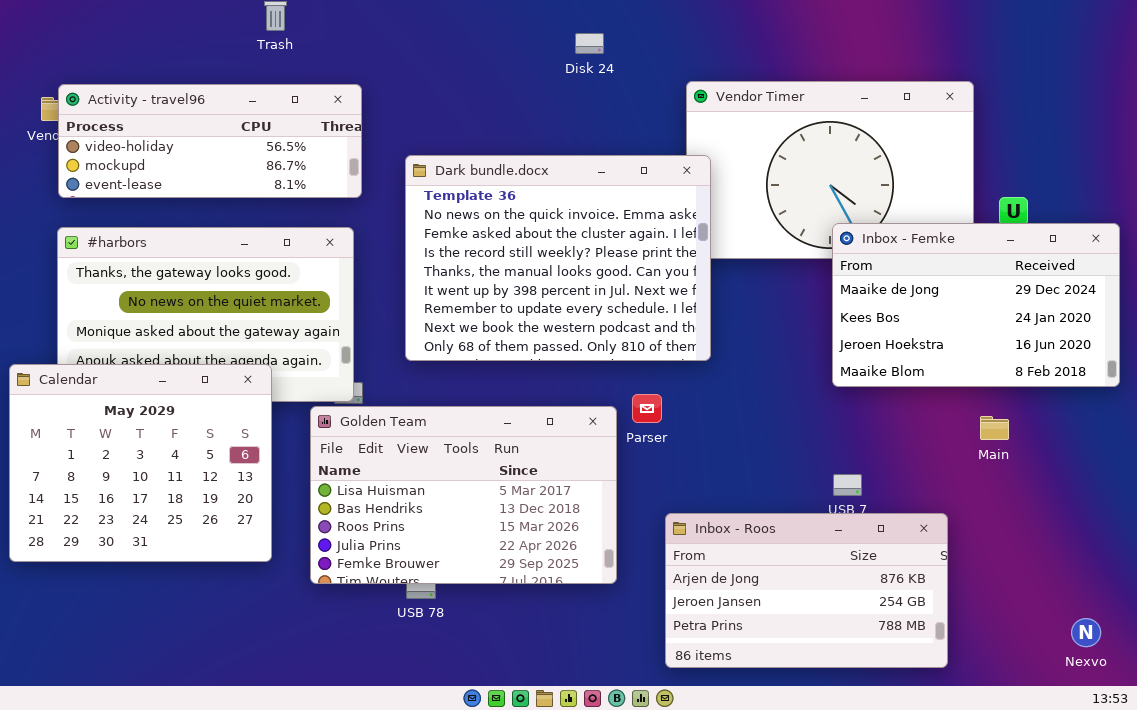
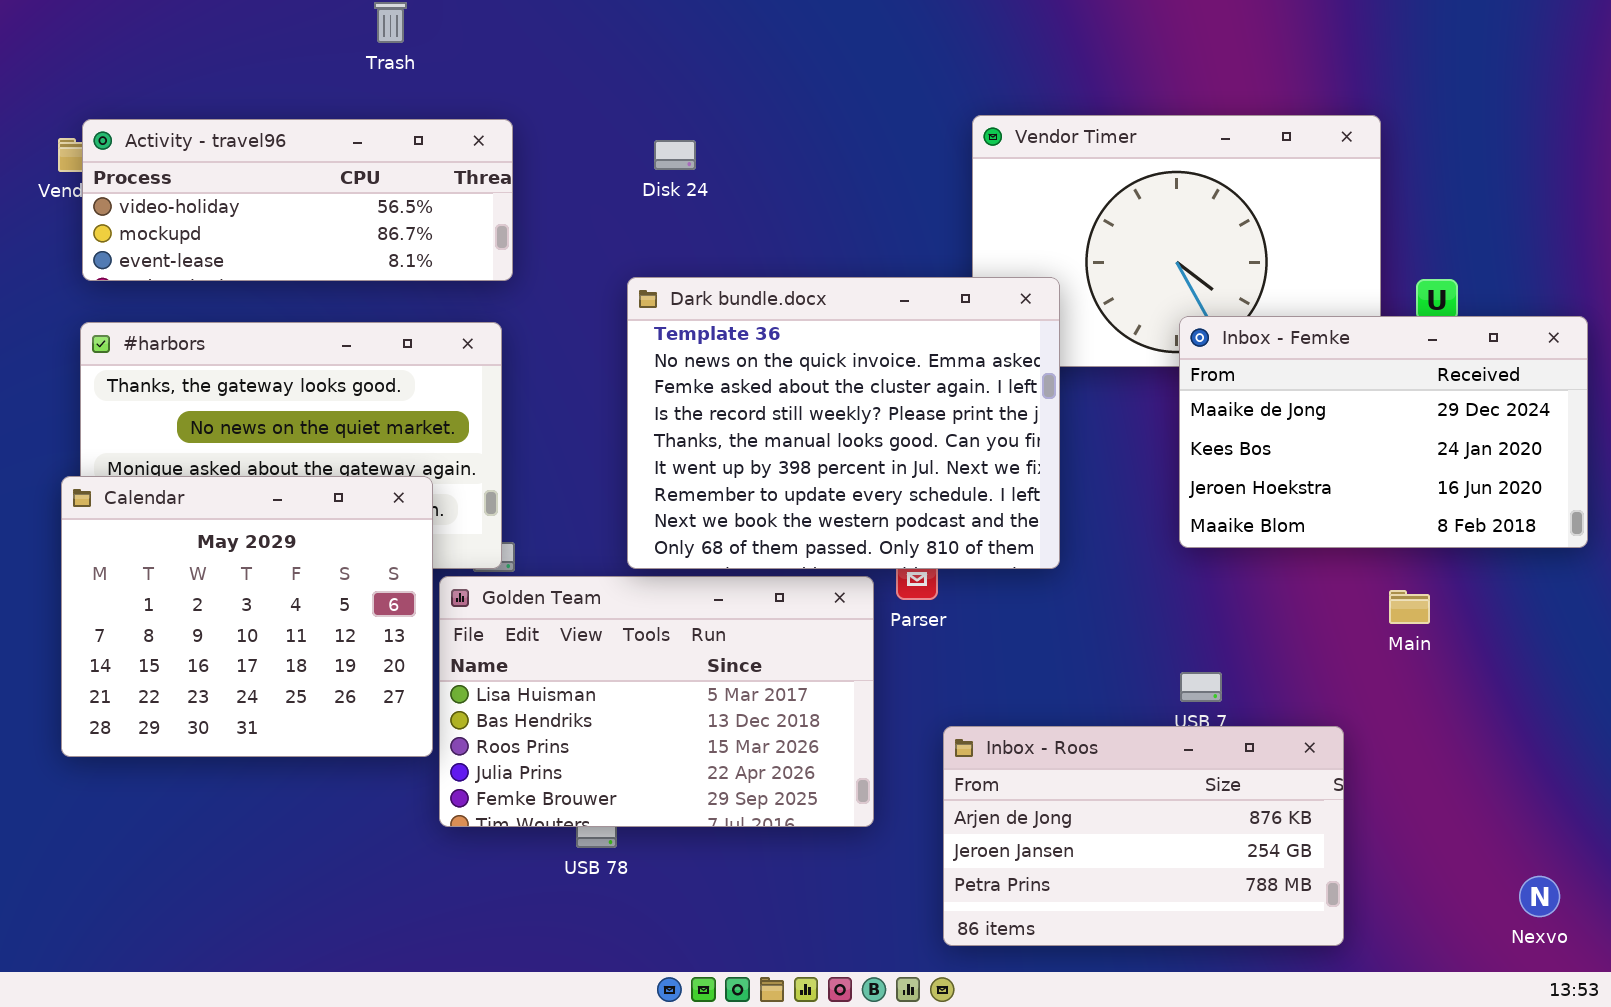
Disk 24: [575,33,604,54] -> [654,140,696,170], moved
Dark bundle.docx: [405,155,711,361] -> [627,277,1060,569], moved
Calendar: [9,364,272,562] -> [61,476,433,757], moved

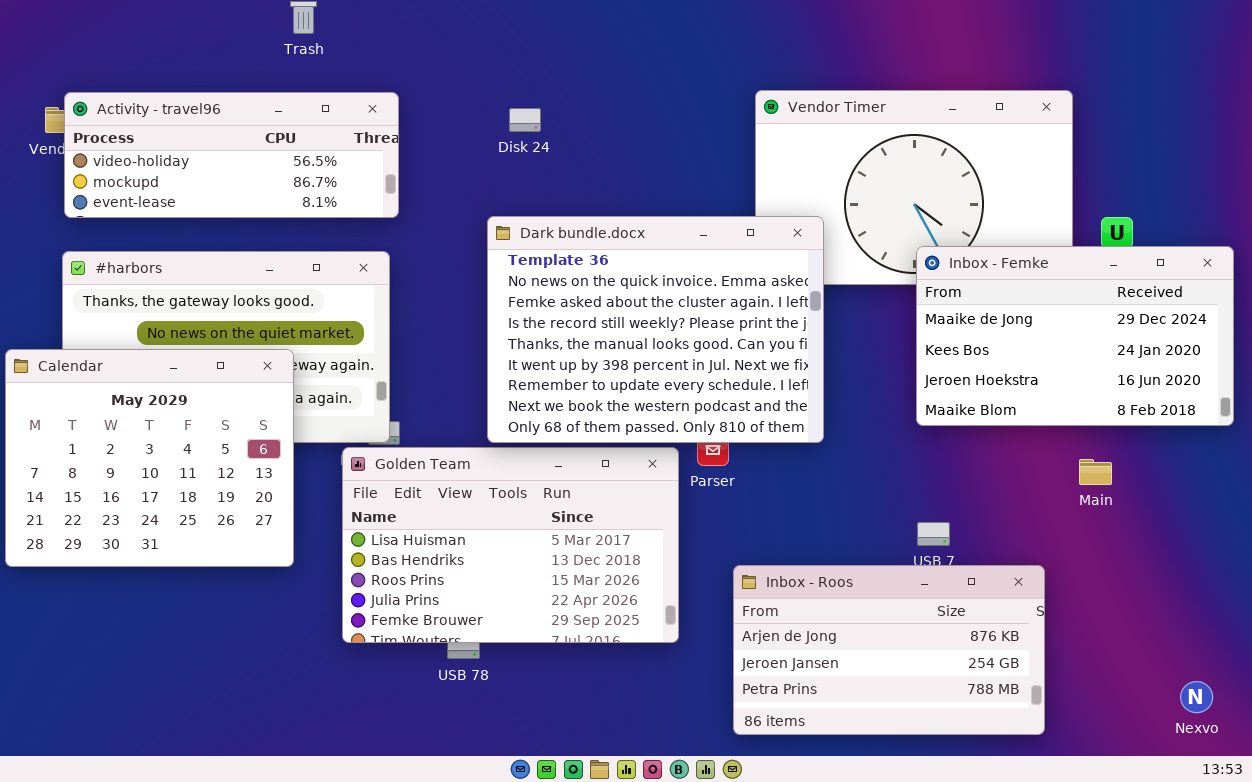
Calendar: [61,476,433,757] -> [5,349,294,567], moved

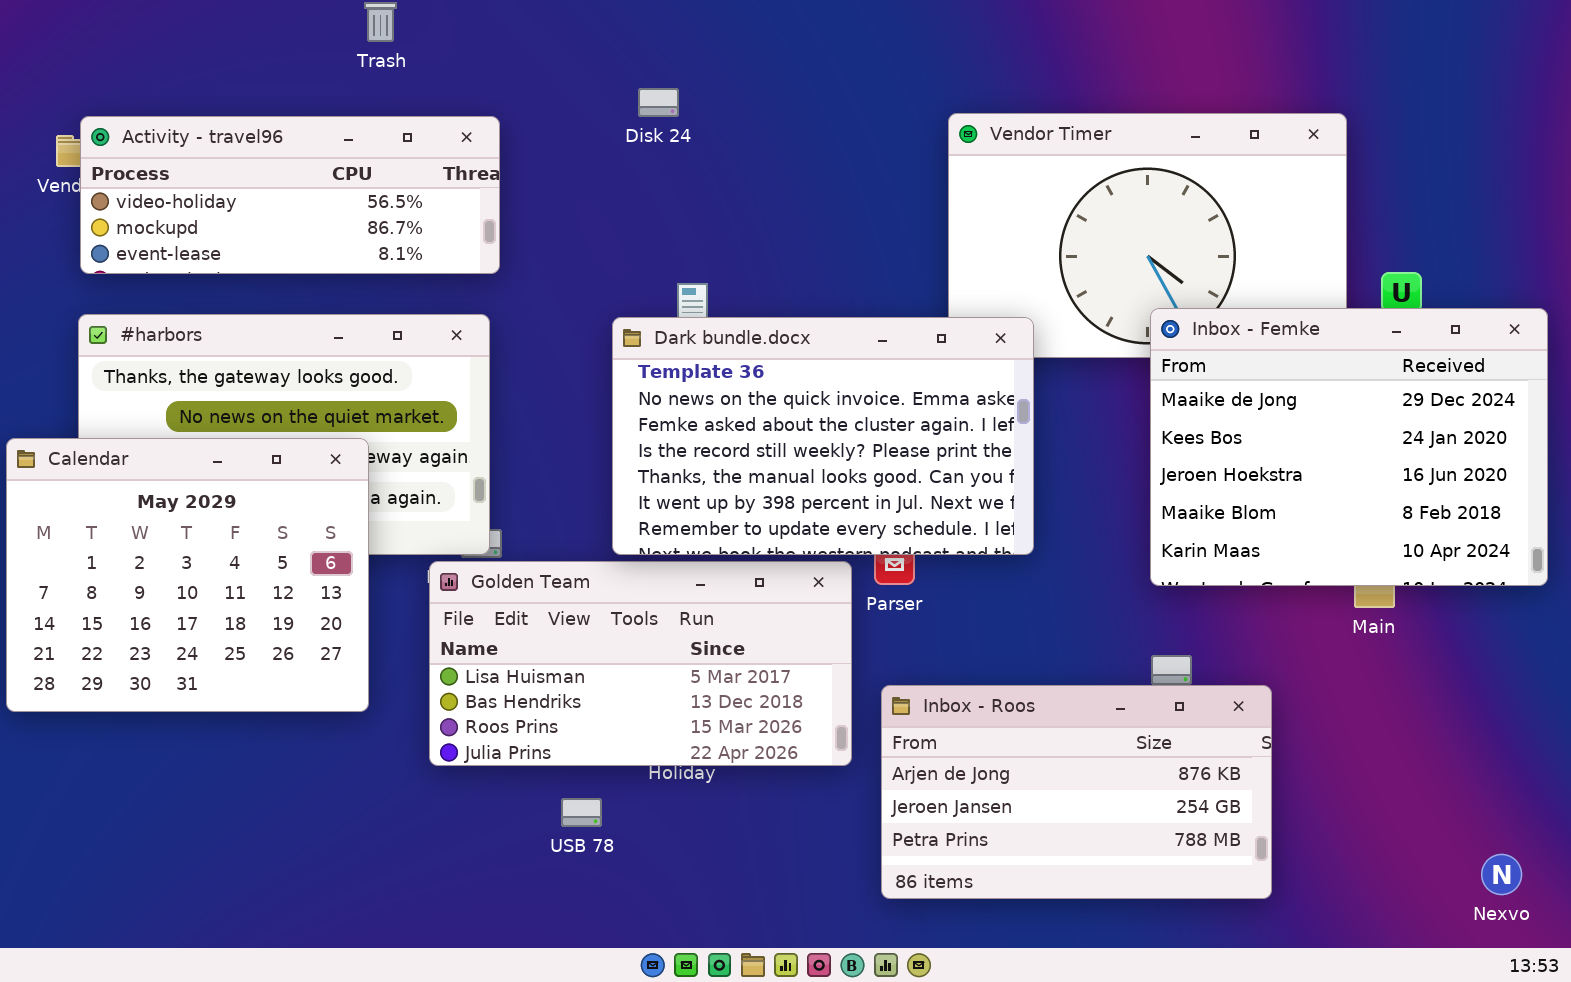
Disk 24: [509,108,541,132] -> [638,88,679,117], moved
Dark bundle.docx: [487,216,824,443] -> [612,317,1034,555], resized
Inbox - Femke: [916,246,1234,426] -> [1150,308,1548,586], resized
Golden Team: [342,447,679,643] -> [429,561,852,766], resized
Inbox - Roos: [733,565,1045,735] -> [881,685,1272,899], moved

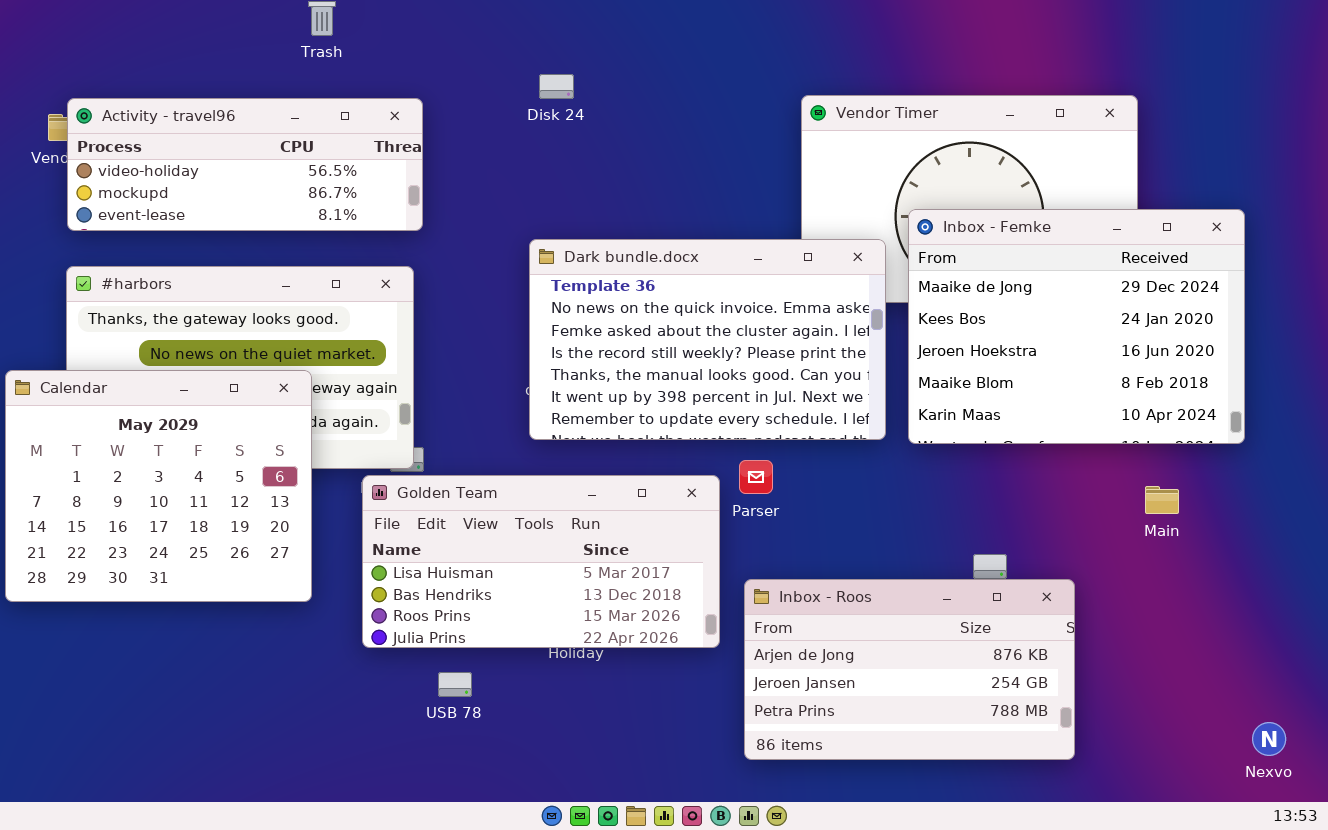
Inbox - Femke: [1150,308,1548,586] -> [908,209,1245,444], moved
Dark bundle.docx: [612,317,1034,555] -> [529,239,886,440], moved
USB 78: [561,798,602,827] -> [438,672,472,697], moved

